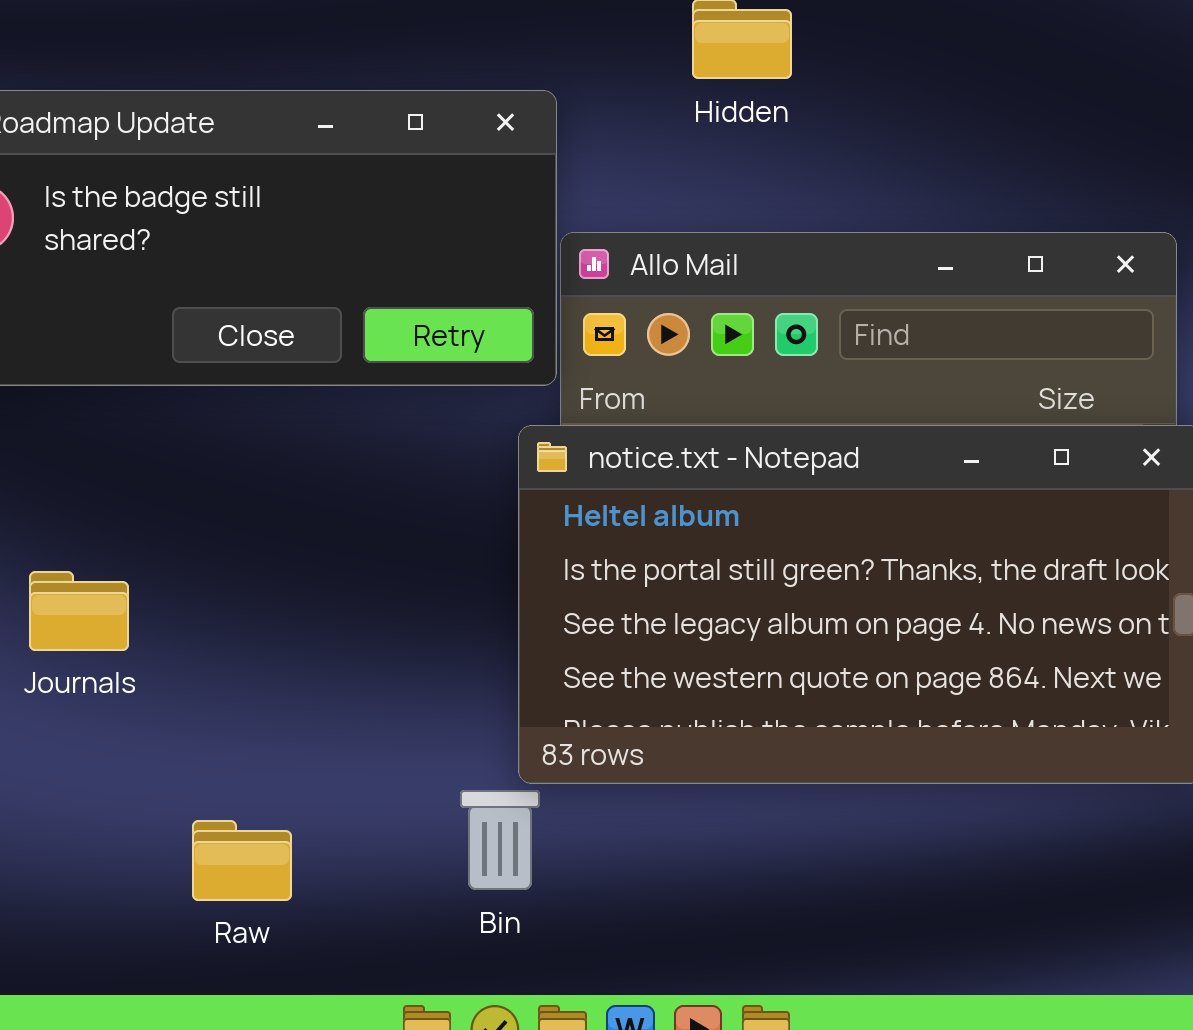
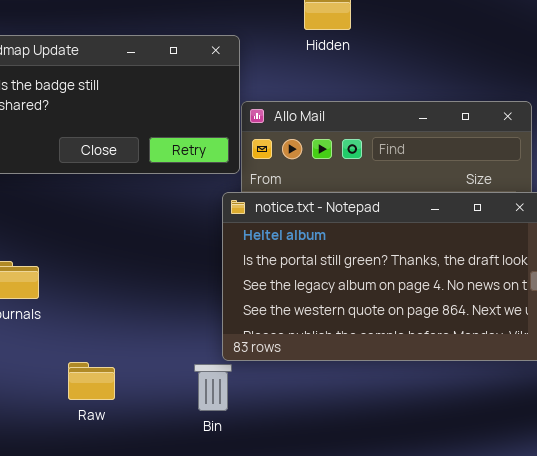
Raw: [192,820,292,901] -> [68,362,115,400], moved

